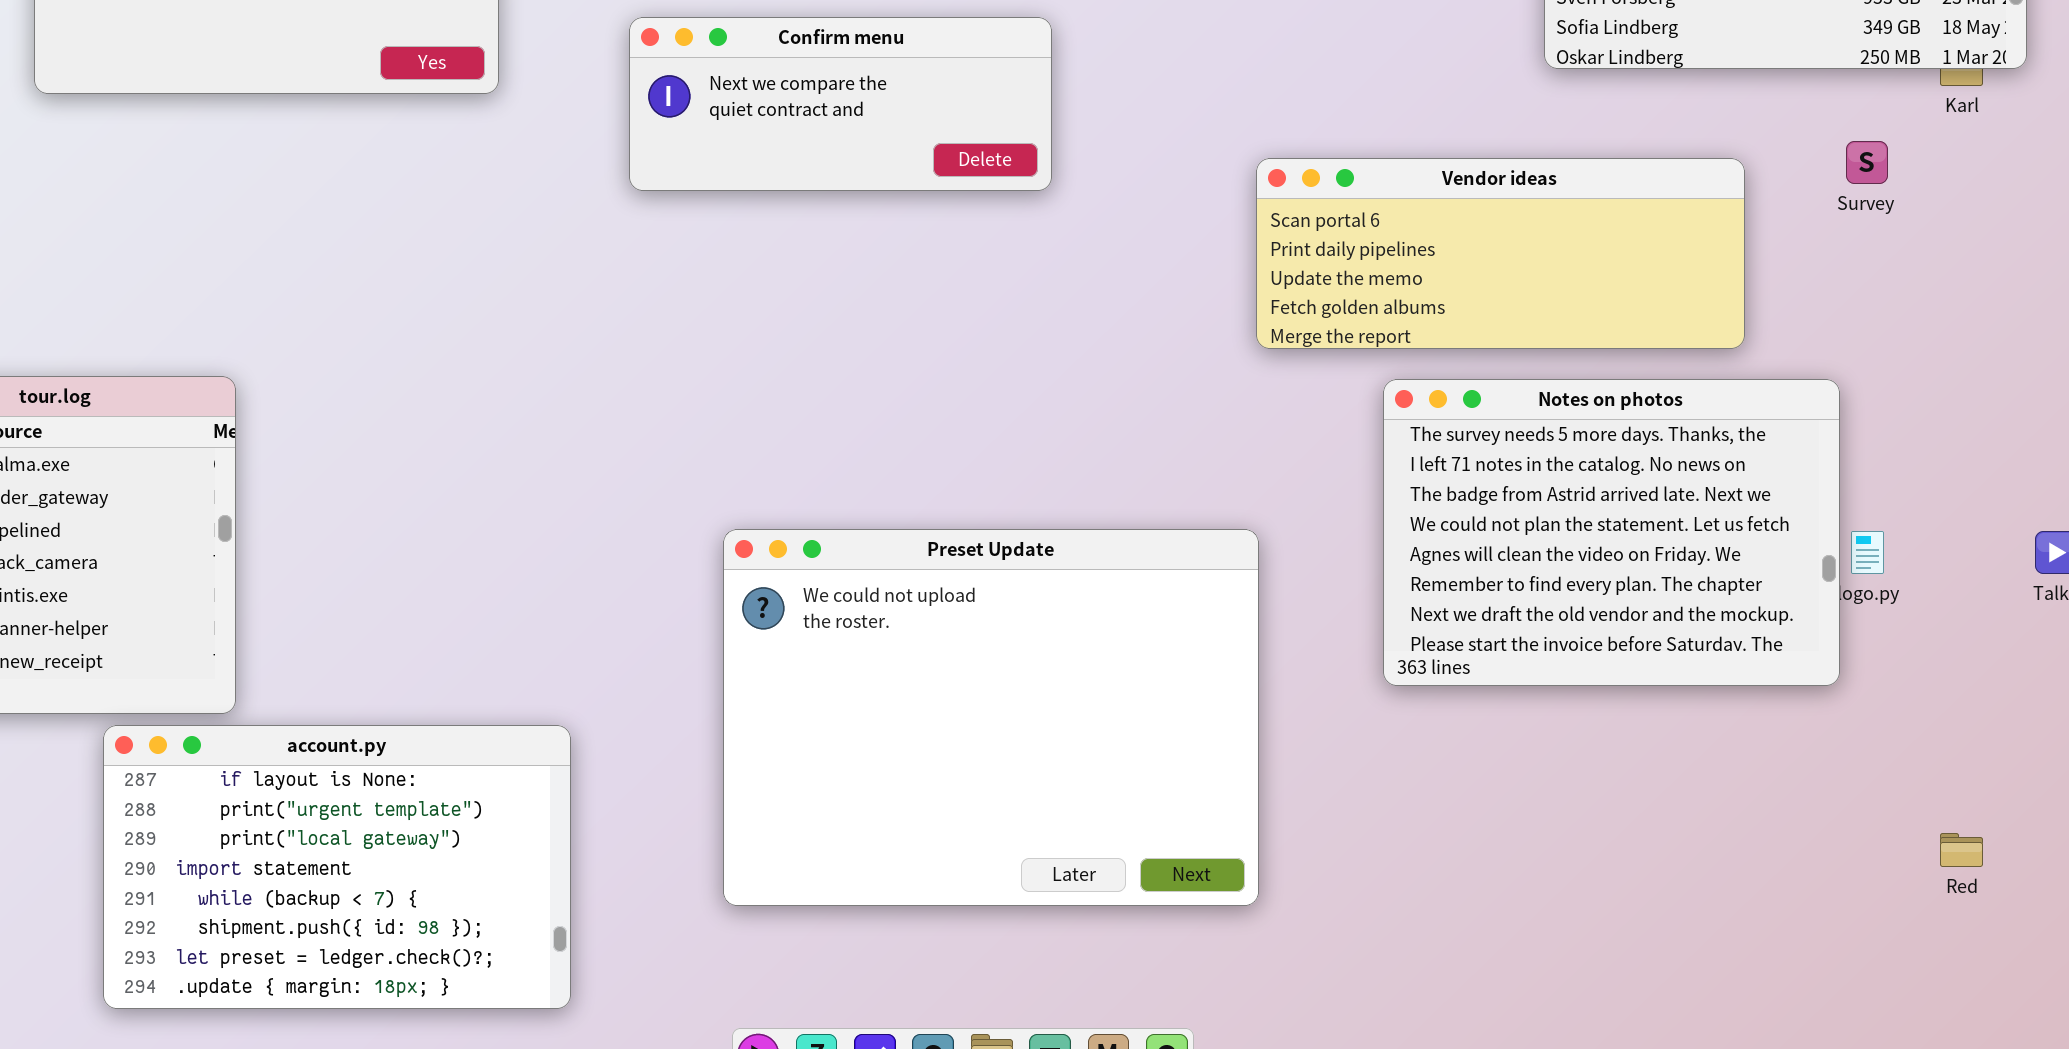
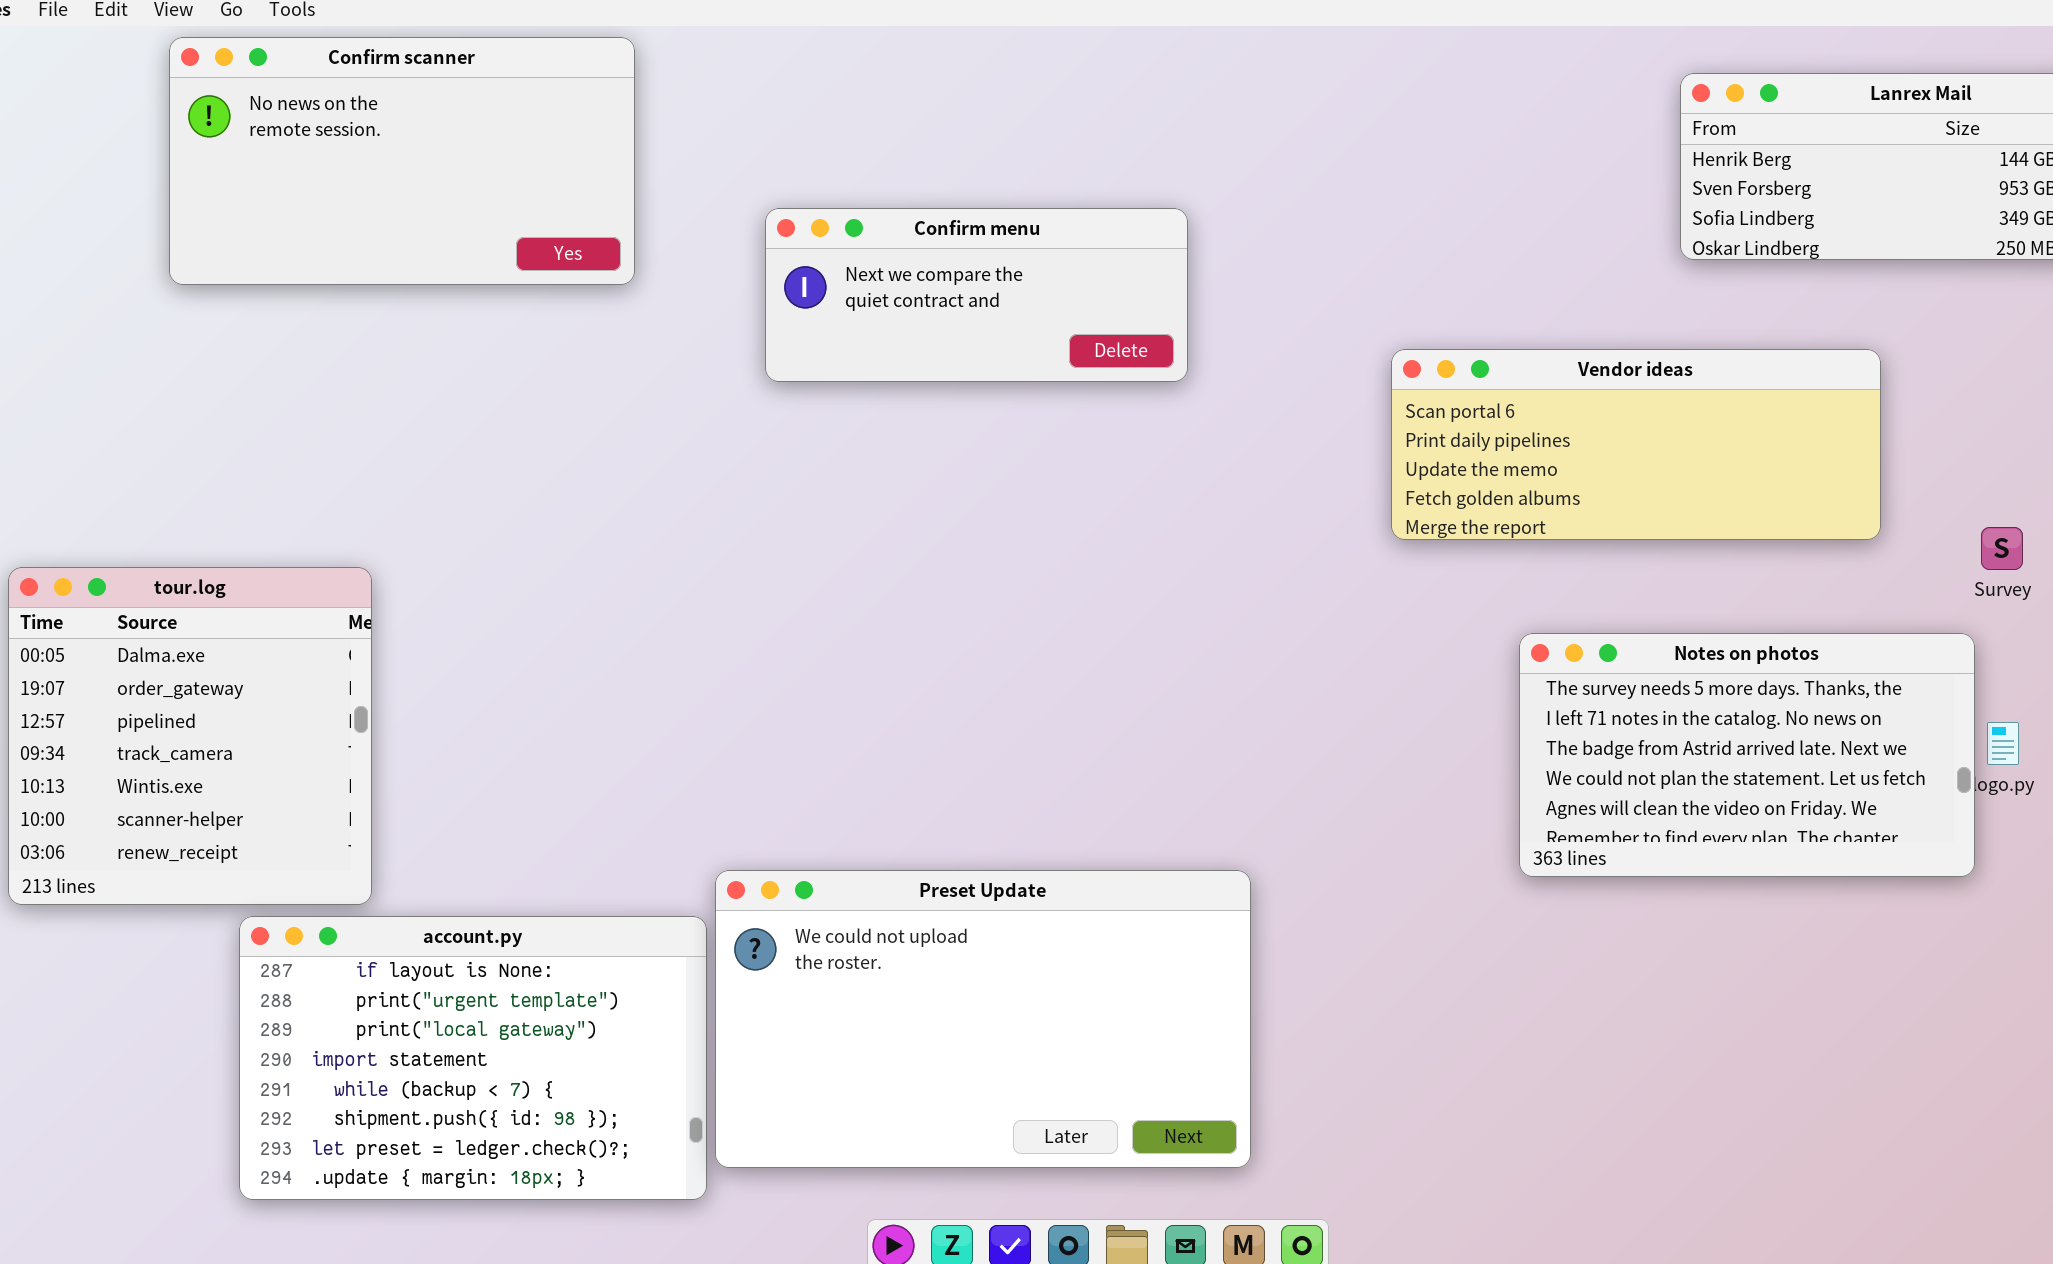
Survey: [1846,141,1888,184] -> [1981,527,2023,570], moved
Notes on photos: [1383,379,1840,686] -> [1519,633,1975,877], resized
Preset Update: [723,529,1259,906] -> [715,870,1251,1168], moved, resized

